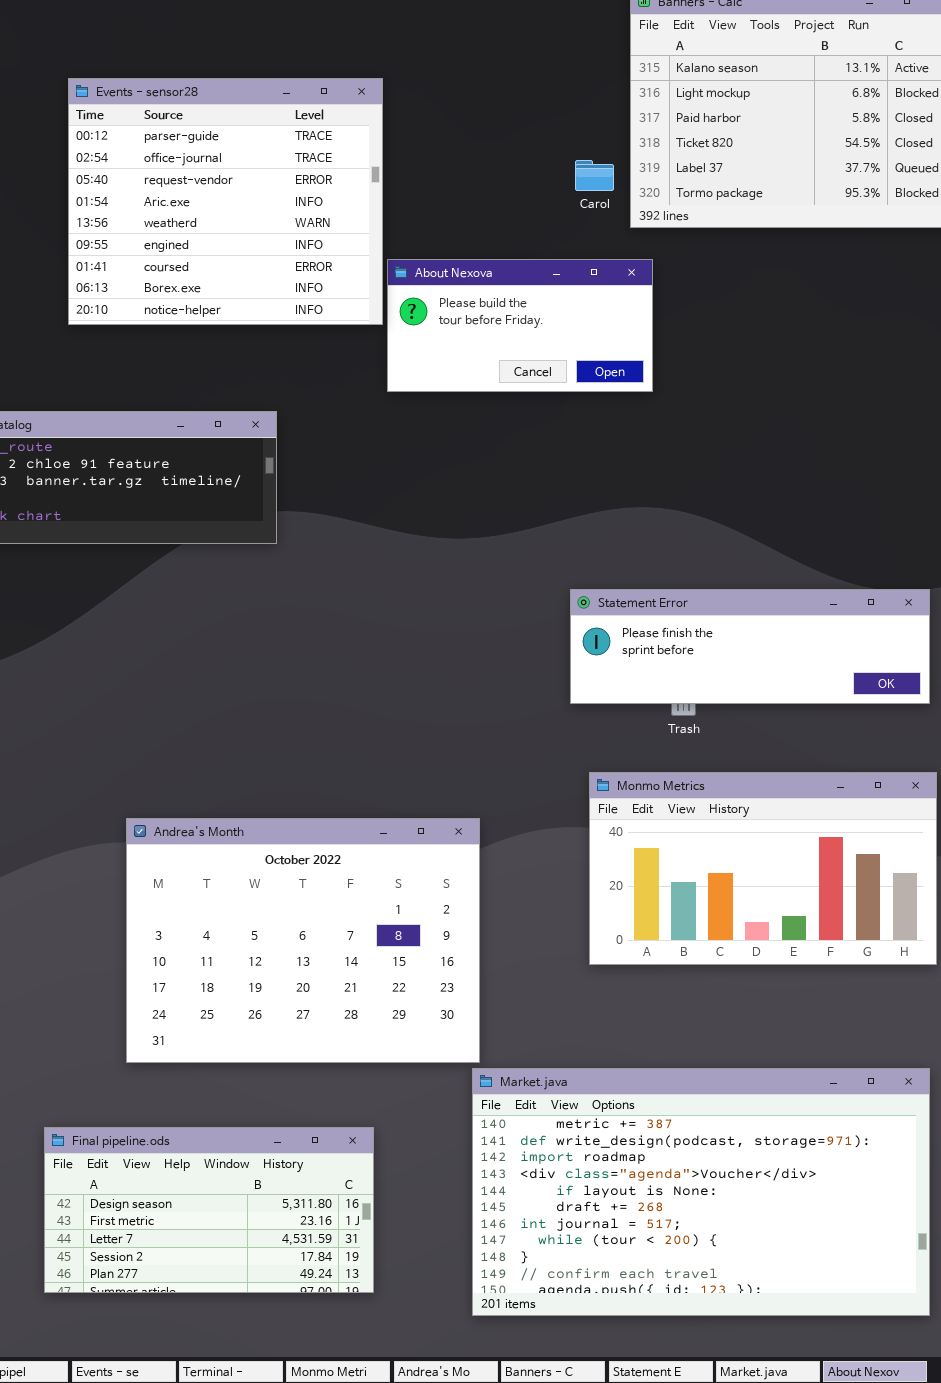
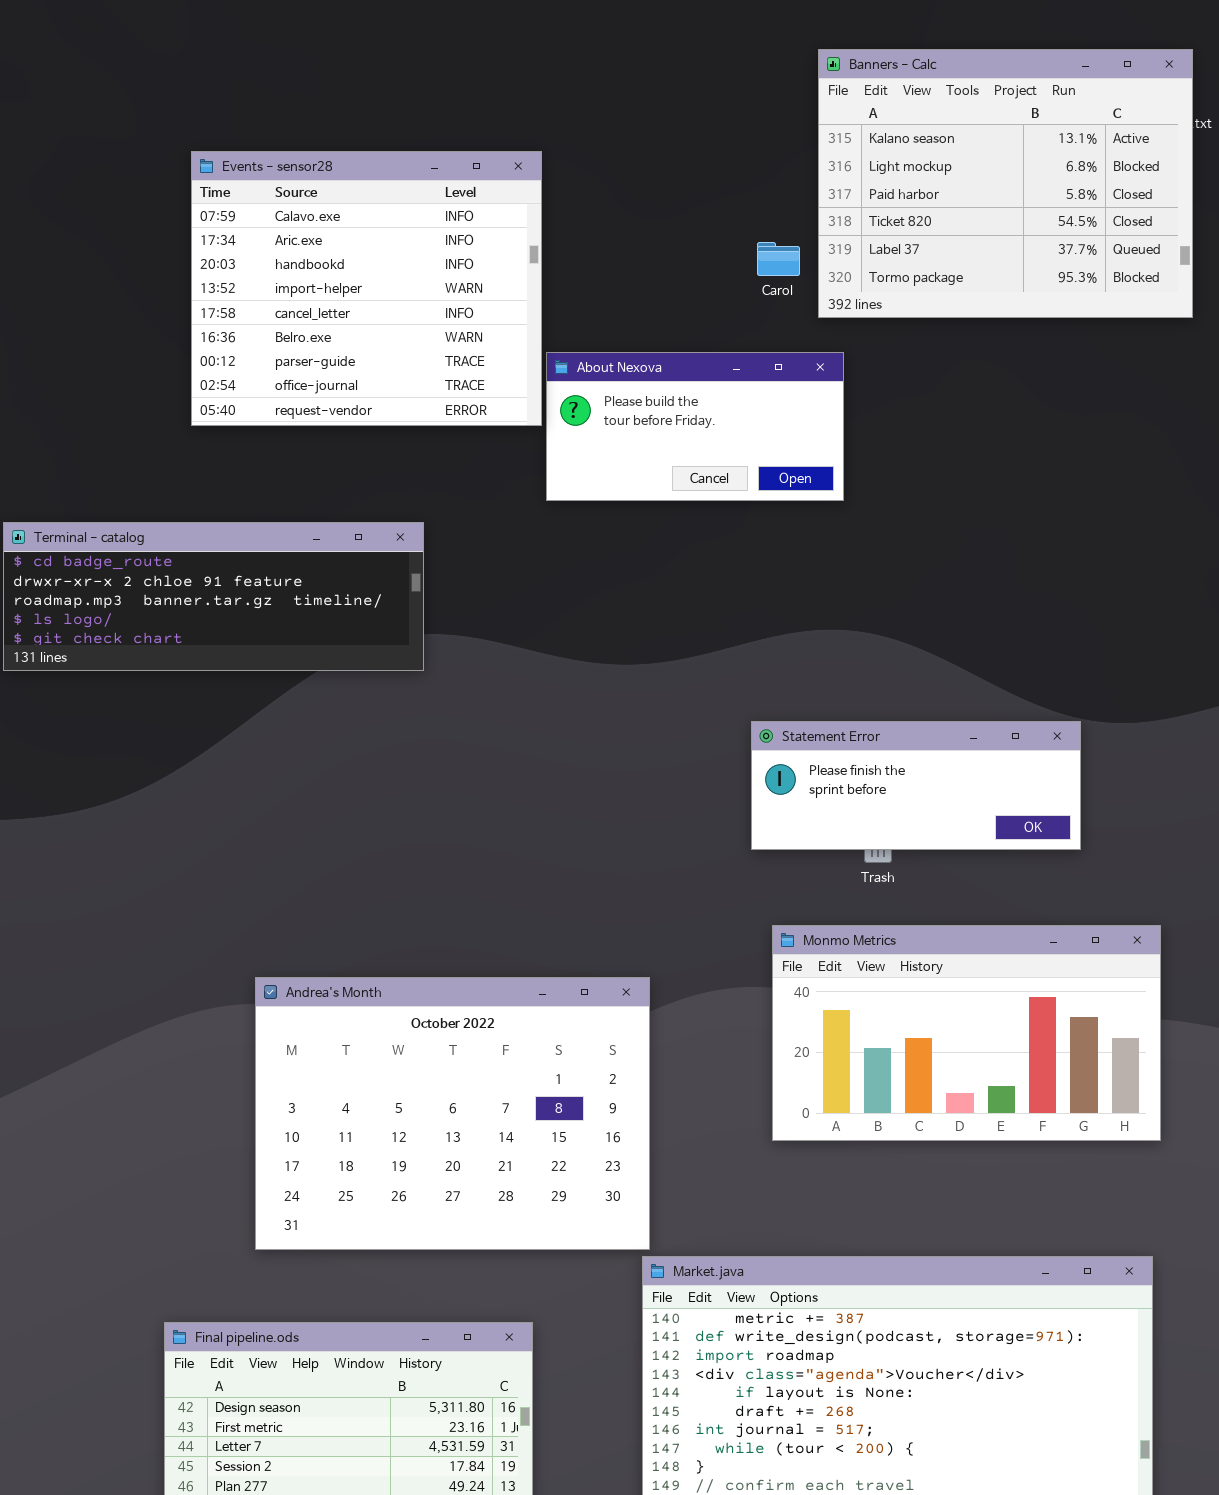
Events - sensor28: [68,78,383,325] -> [191,151,542,426], scrolled up 6 rows
Statement Error: [570,589,930,704] -> [751,721,1081,850], resized

